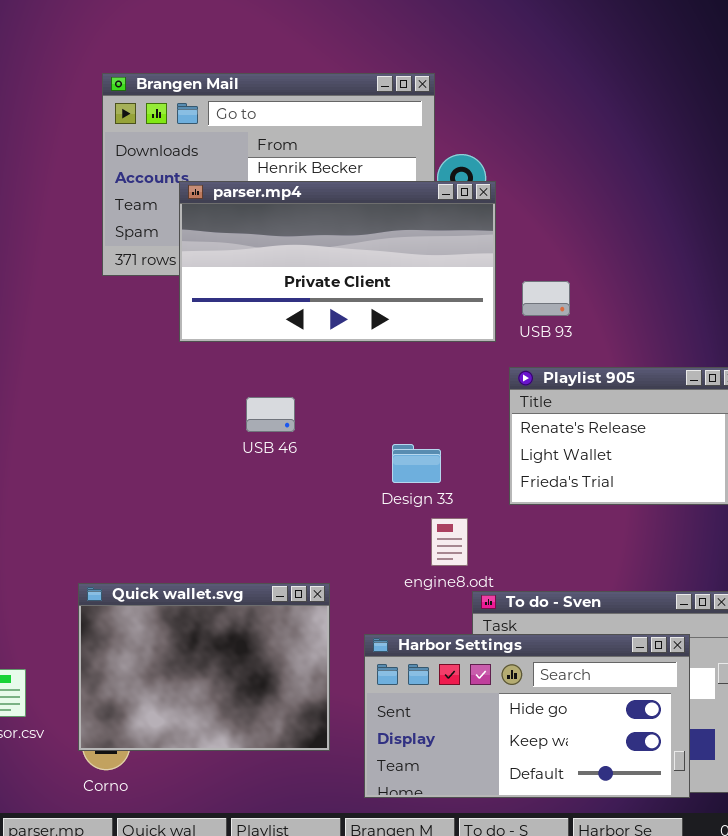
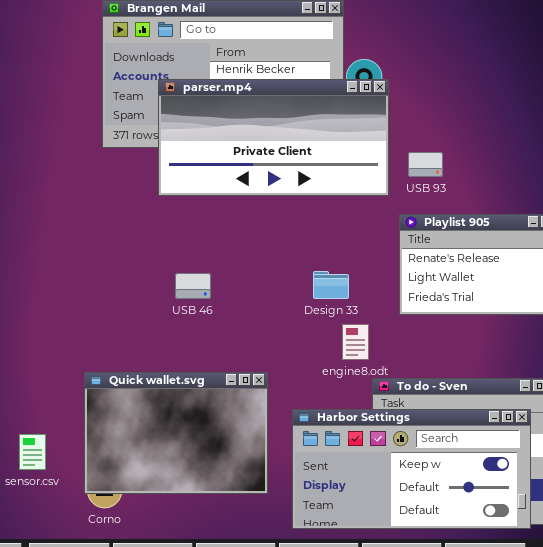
USB 46: [246,397,295,432] -> [175,273,211,299], moved
Harbor Settings: [364,634,690,798] -> [292,409,531,529], scrolled down 1 row

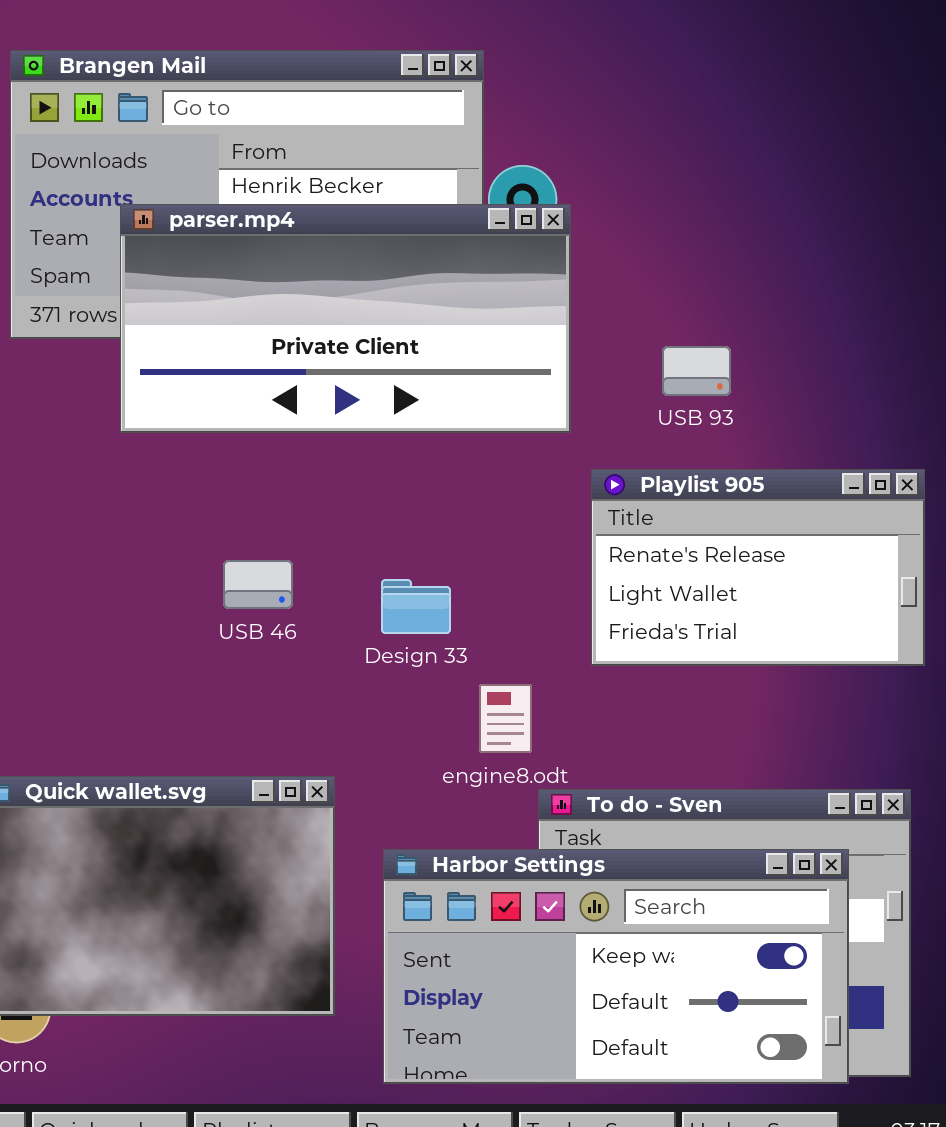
USB 93: [408,152,443,177] -> [662,346,731,396], moved
Design 33: [313,271,349,299] -> [381,579,451,634], moved
USB 46: [175,273,211,299] -> [223,560,293,609], moved

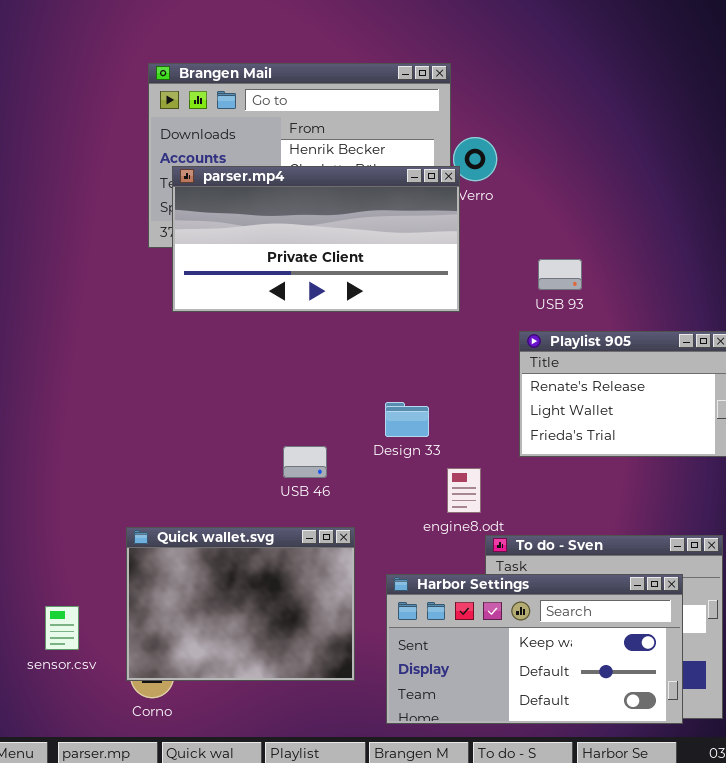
parser.mp4: [120,204,571,433] -> [172,166,460,312], moved
USB 93: [662,346,731,396] -> [538,259,582,290], moved
USB 46: [223,560,293,609] -> [283,446,327,478], moved

